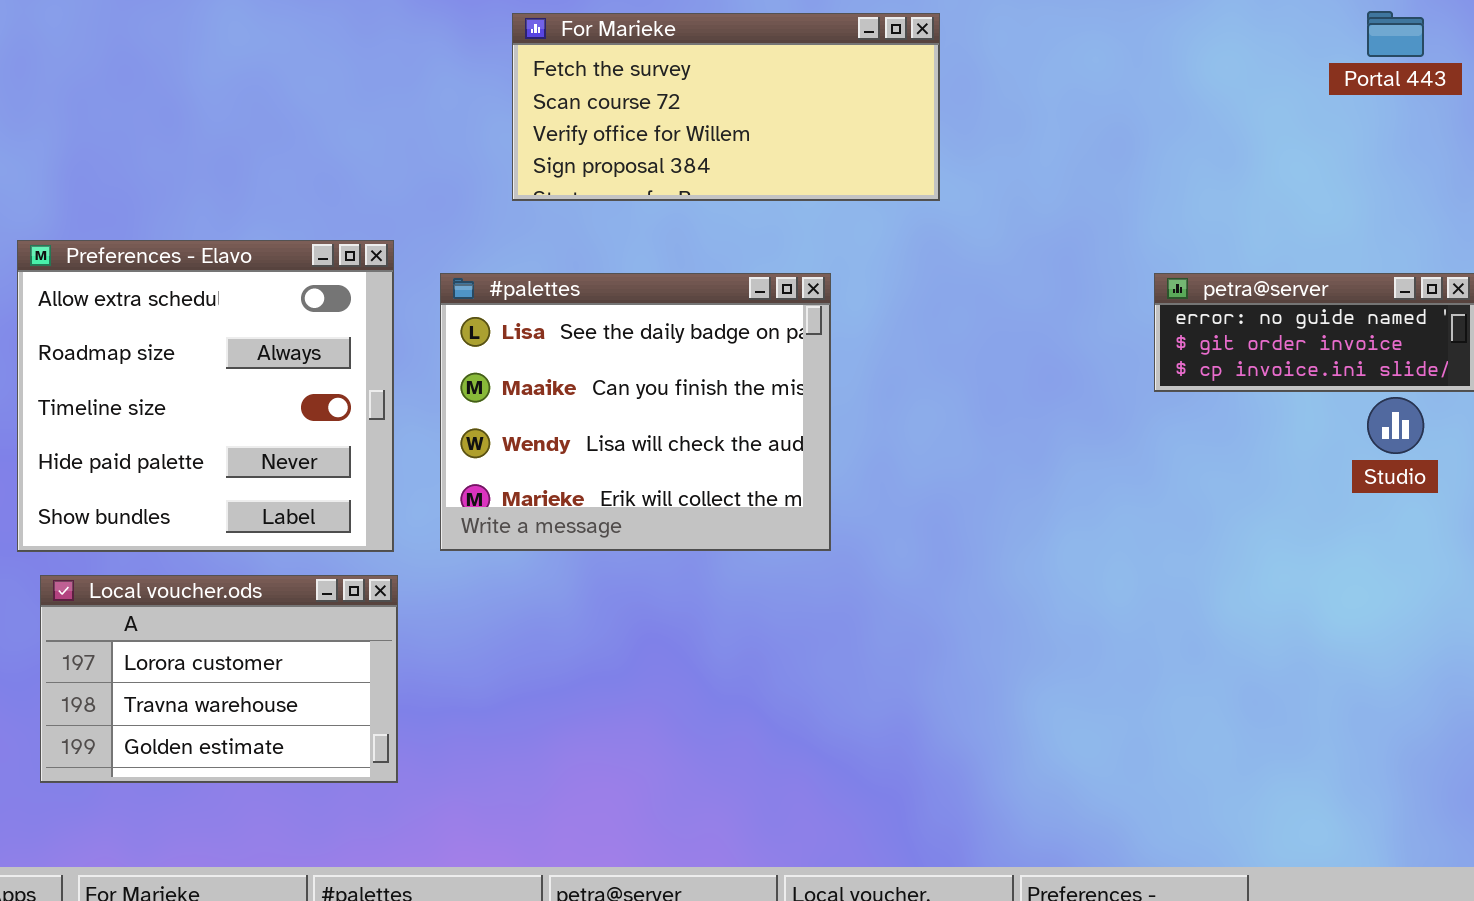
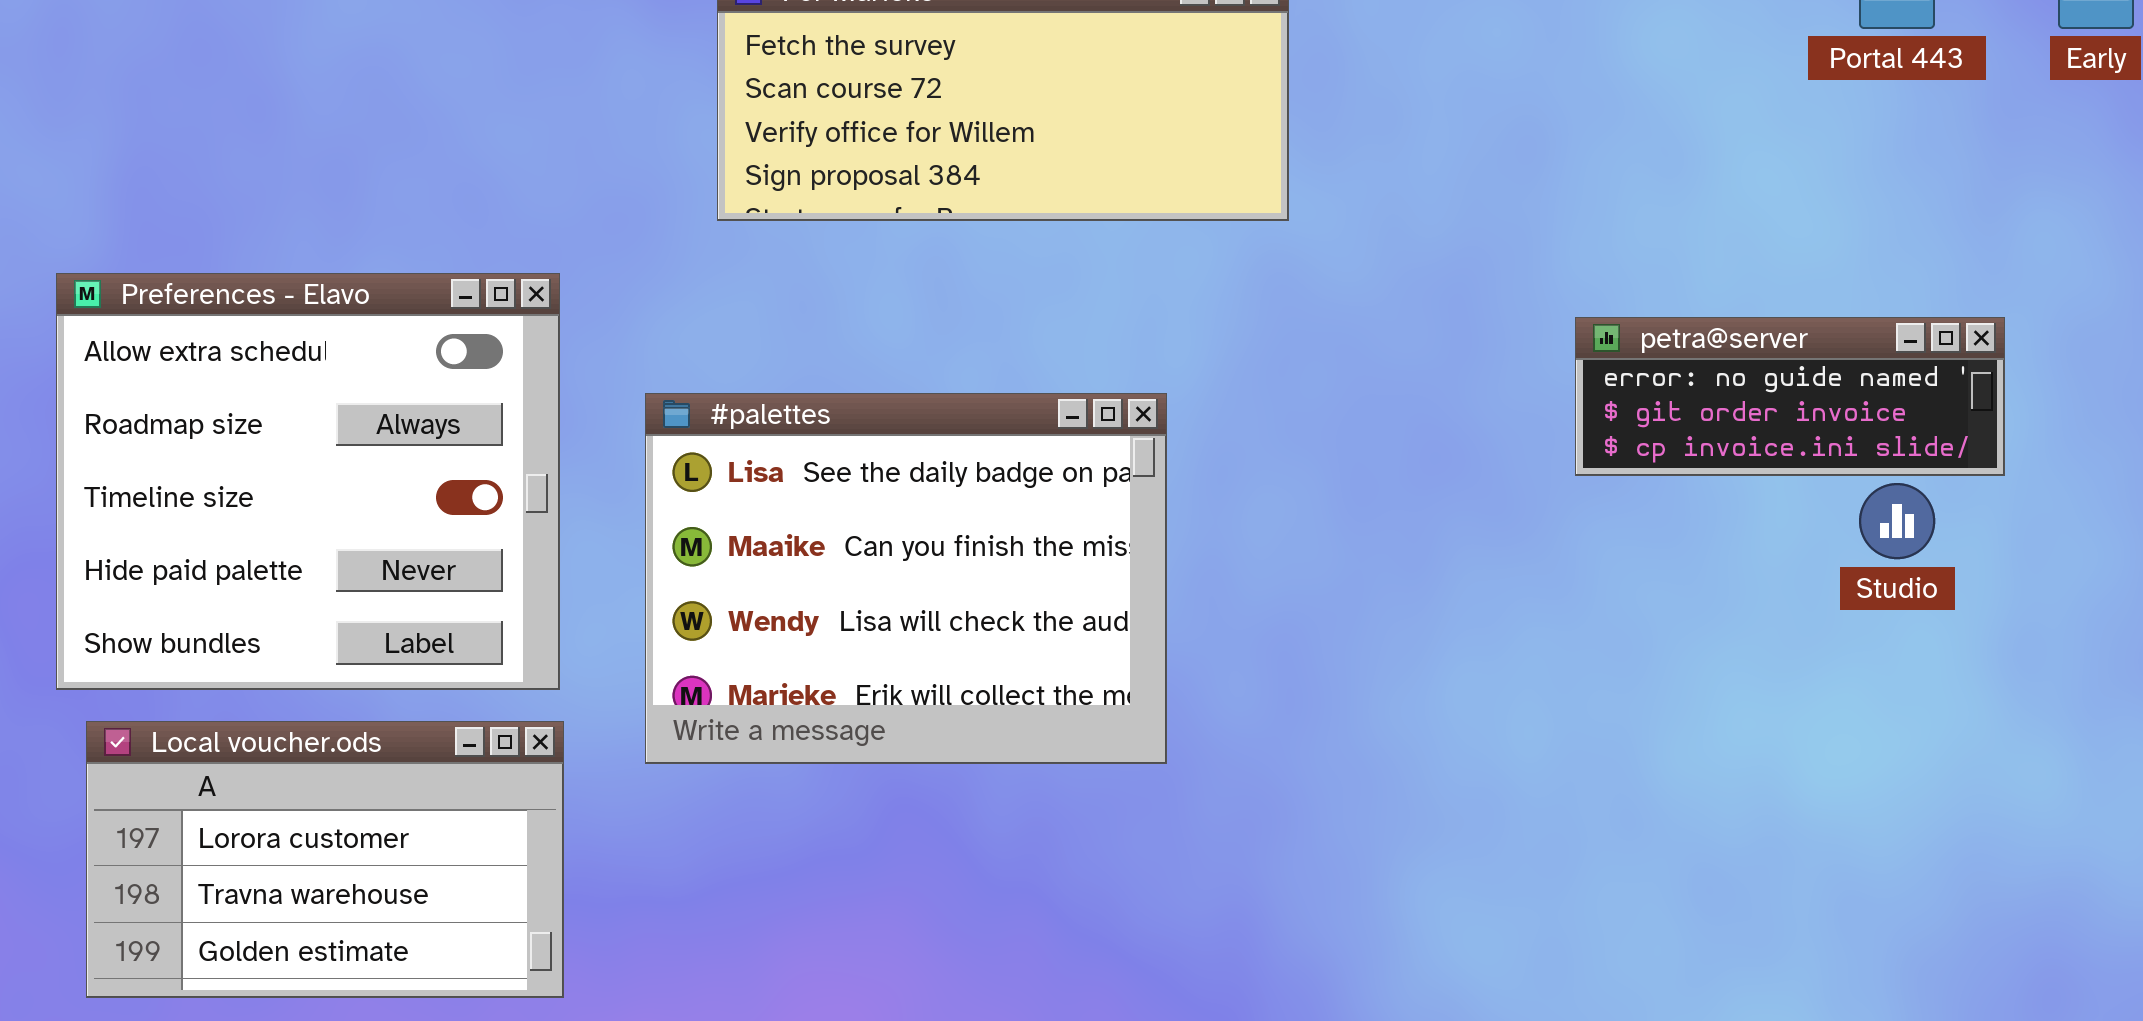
#palettes: [440,273,831,551] -> [645,393,1167,764], moved

